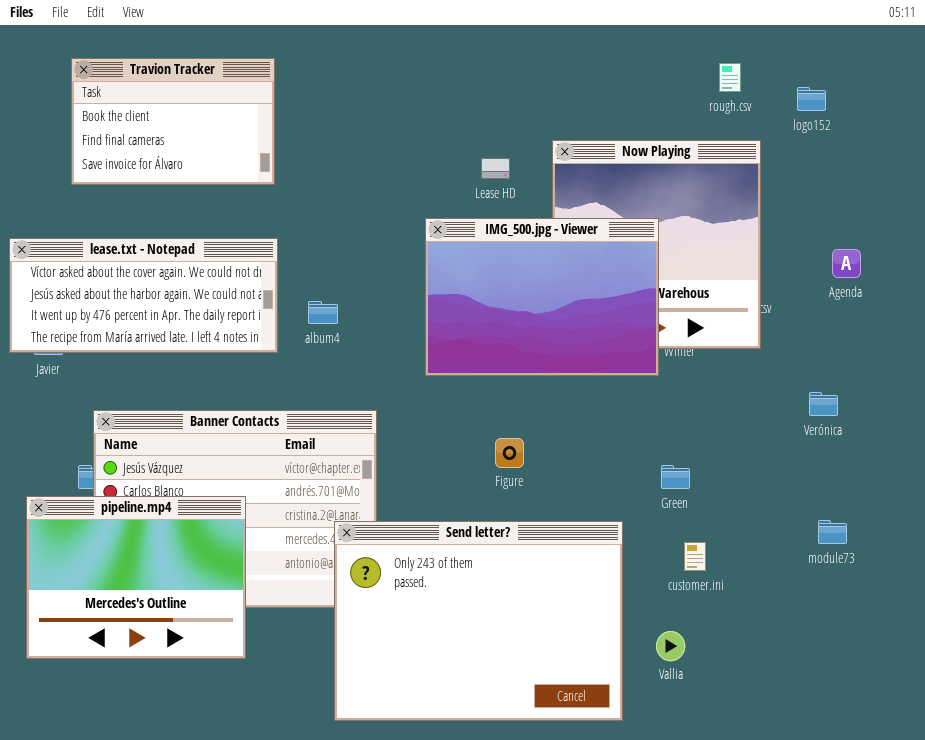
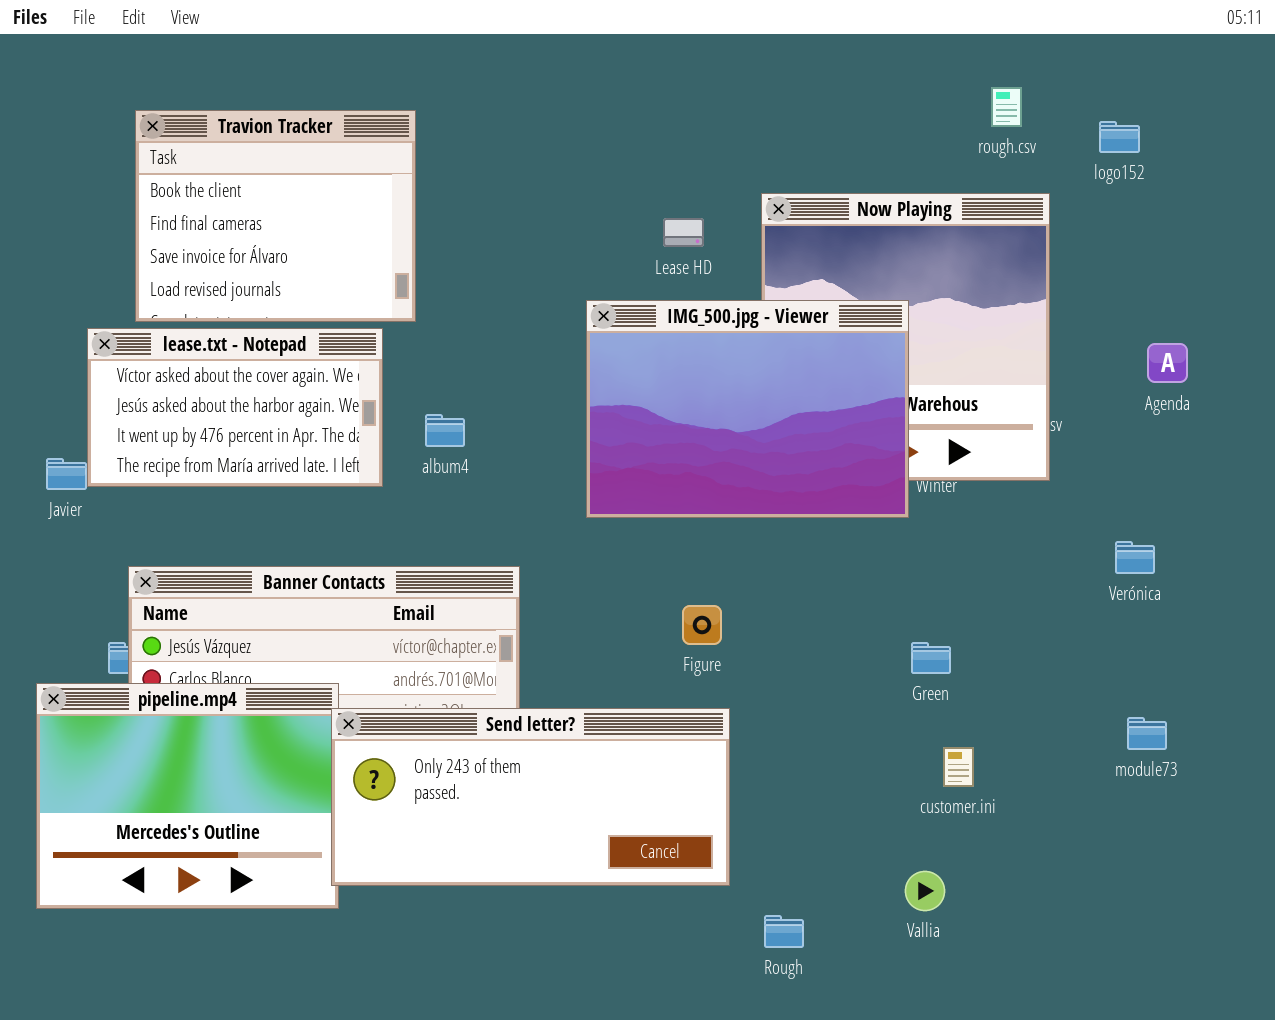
Travion Tracker: [71,58,275,185] -> [135,110,416,322], moved, resized
lease.txt - Notepad: [9,238,278,353] -> [87,328,383,487], resized
Send letter?: [334,521,623,721] -> [331,708,730,886], moved, resized

